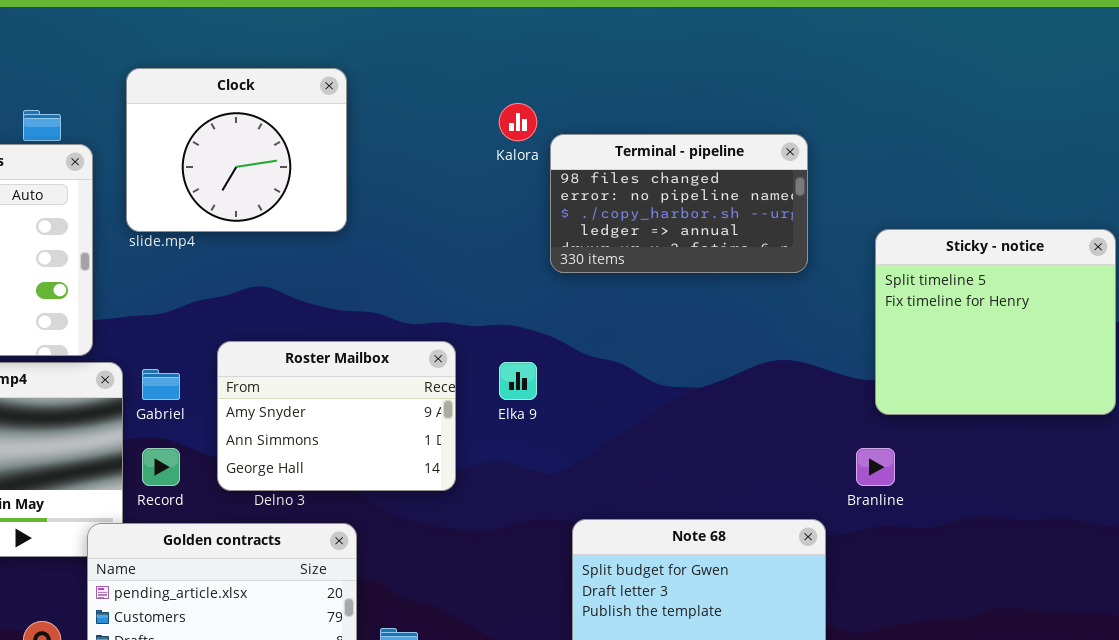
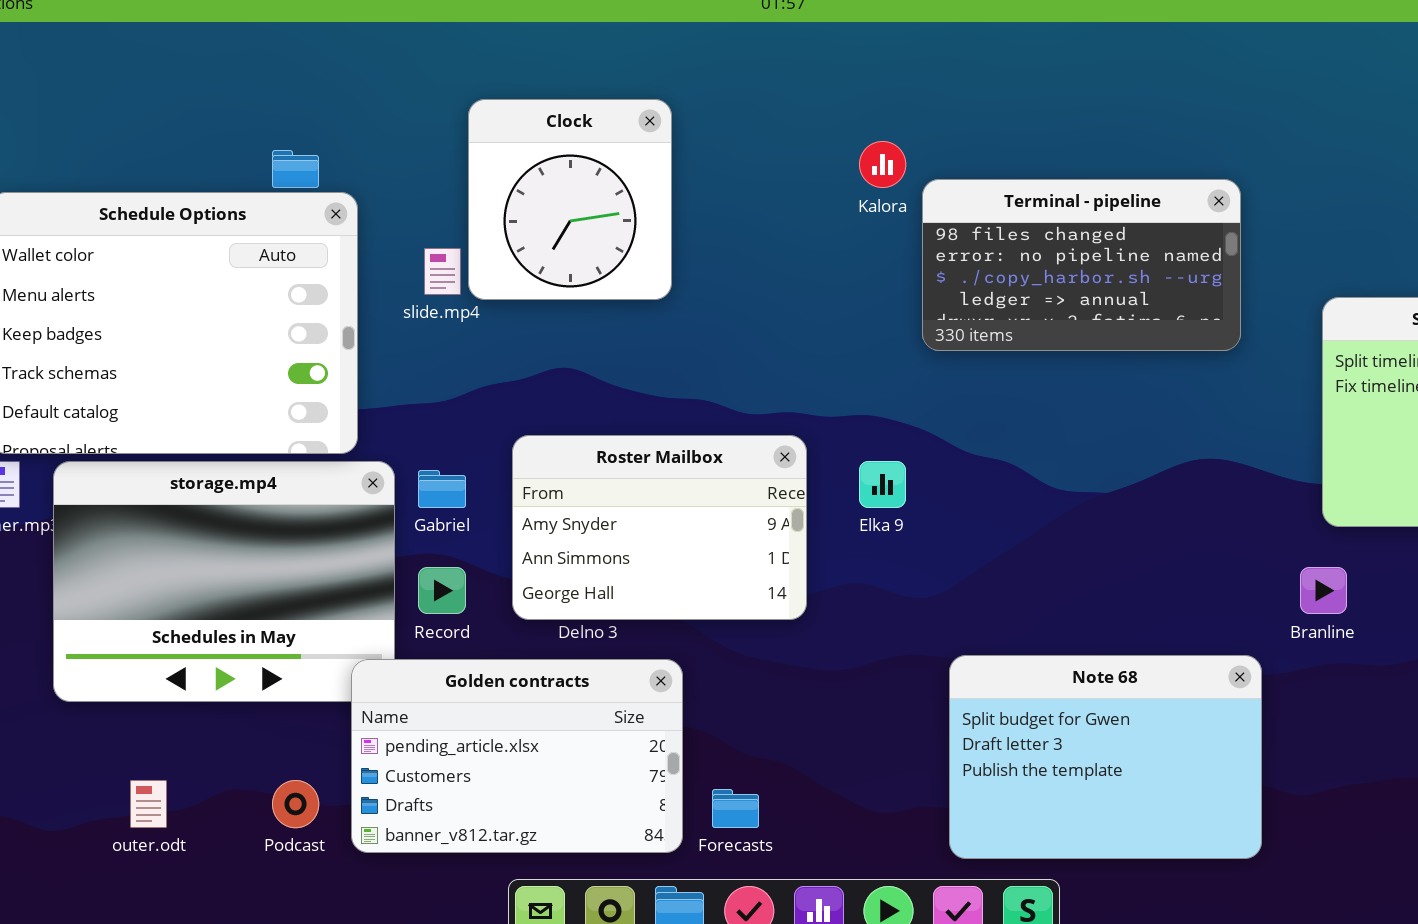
Clock: [126,68,347,232] -> [468,99,672,300], resized

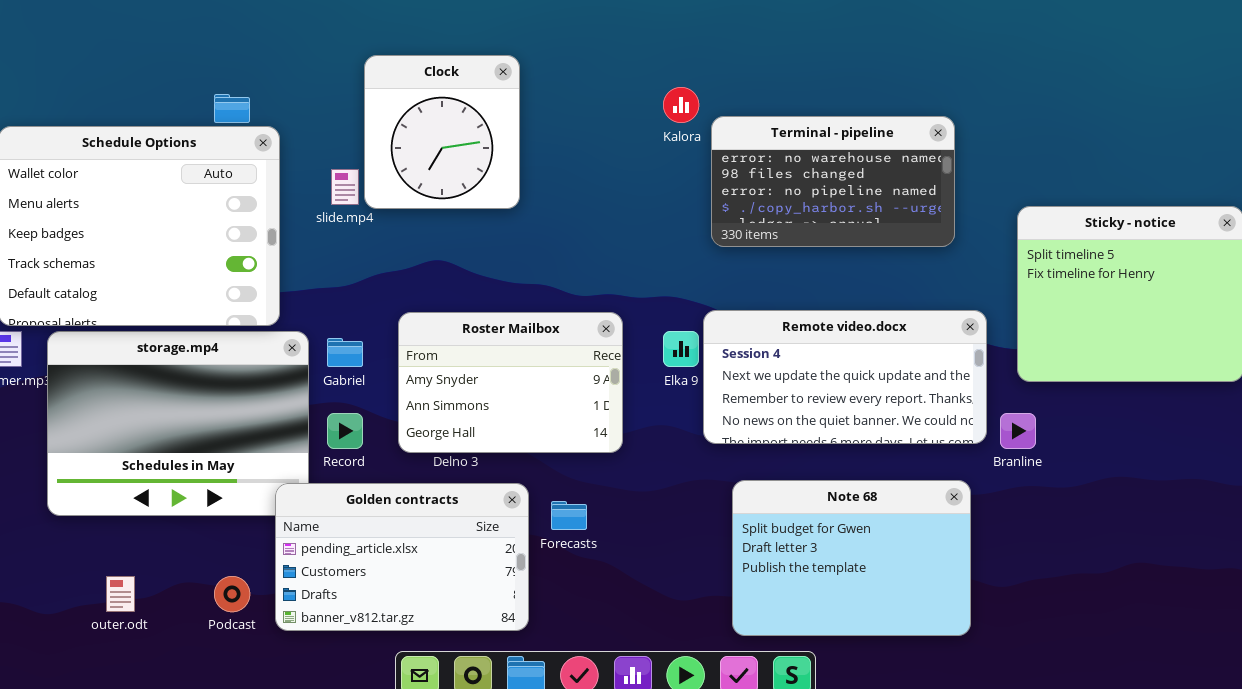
Terminal - pipeline: [922,179,1241,351] -> [711,116,955,247], scrolled up 1 row
Remote video.docx: none -> [703,310,987,444], opened
Forecasts: [712,789,759,828] -> [551,501,587,530], moved

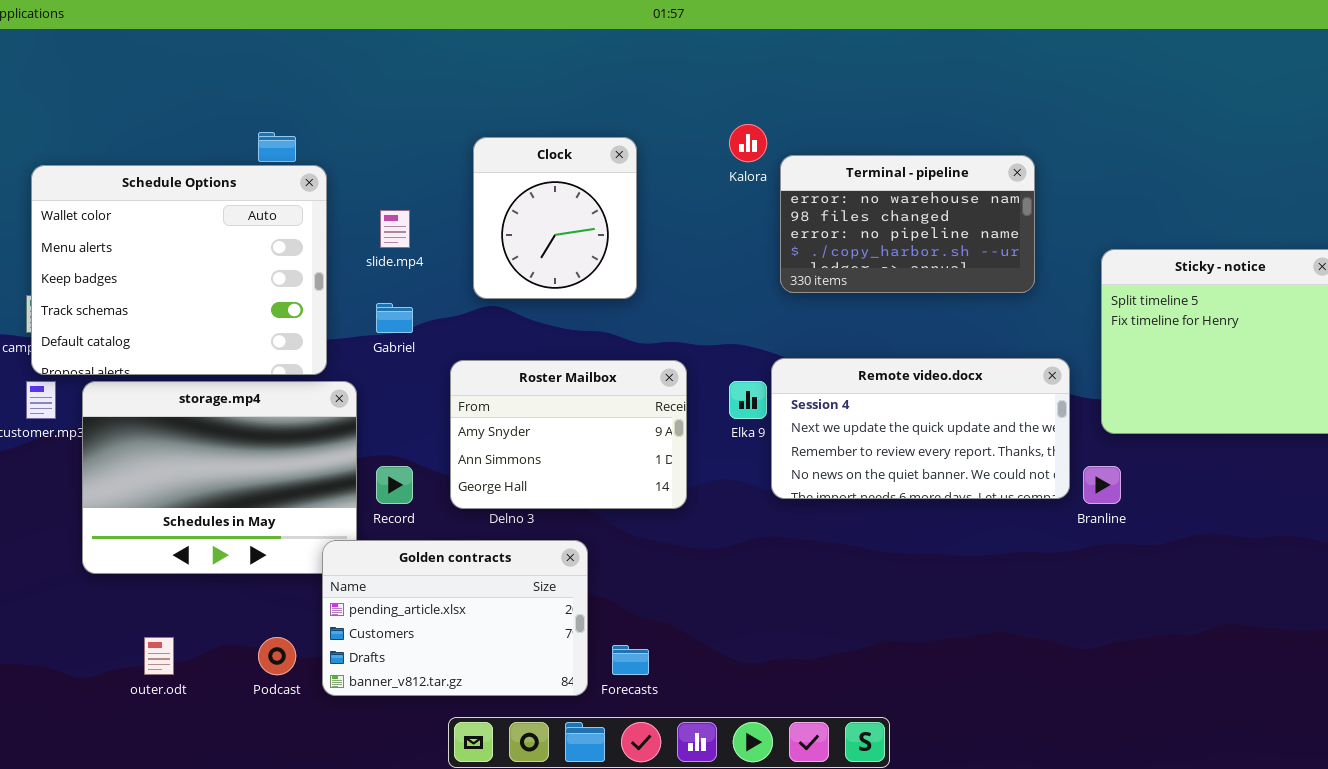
Clock: [364,55,520,209] -> [473,137,637,299], moved
Gabriel: [327,338,363,367] -> [376,303,413,333], moved
Note 68: [732,480,971,636] -> none, closed
Forecasts: [551,501,587,530] -> [612,645,649,675], moved

